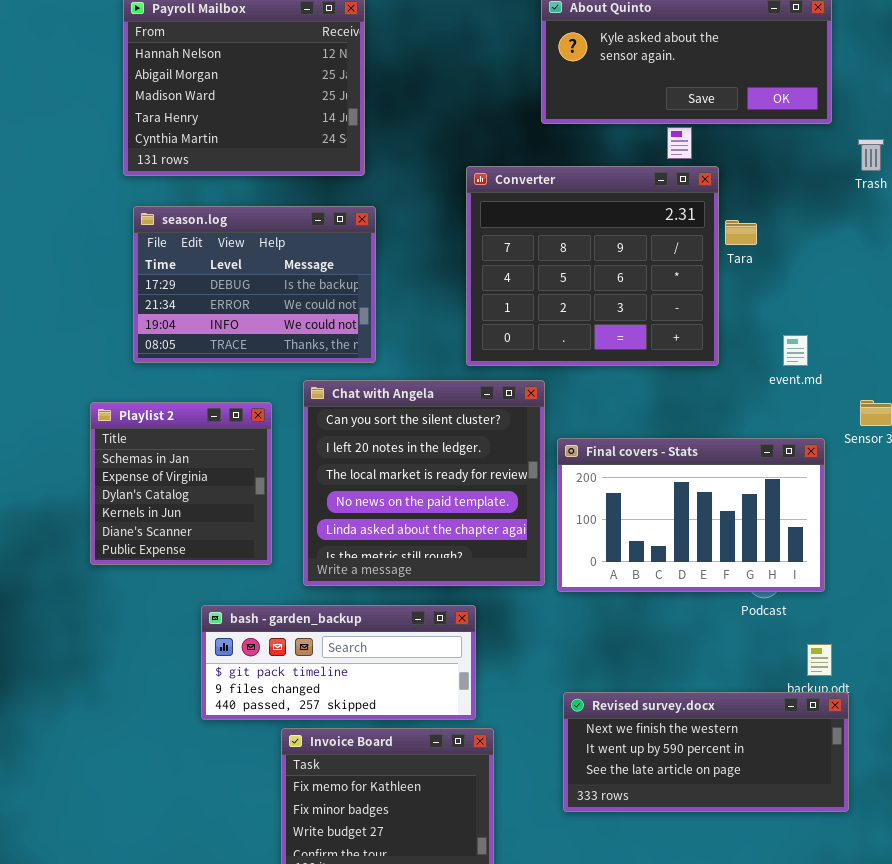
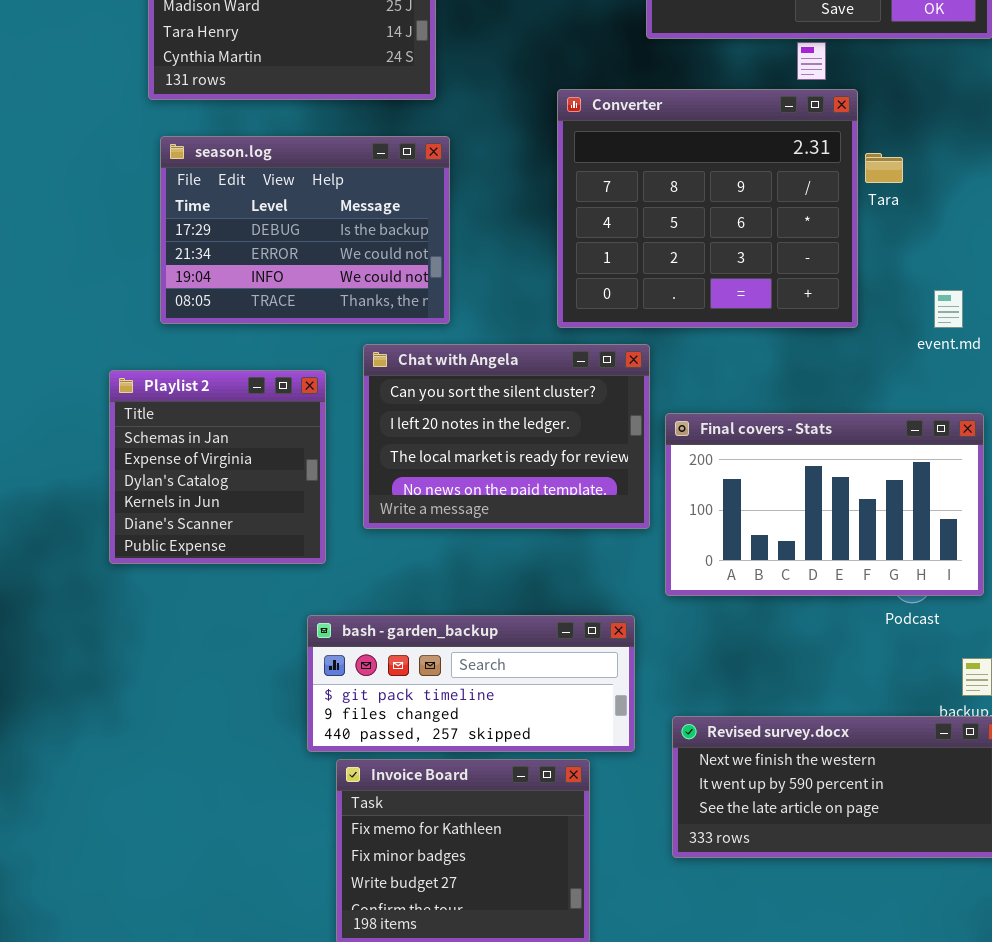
Chat with Angela: [303,380,545,586] -> [363,344,650,529], resized
bash - garden_backup: [201,605,476,720] -> [307,615,635,752], moved

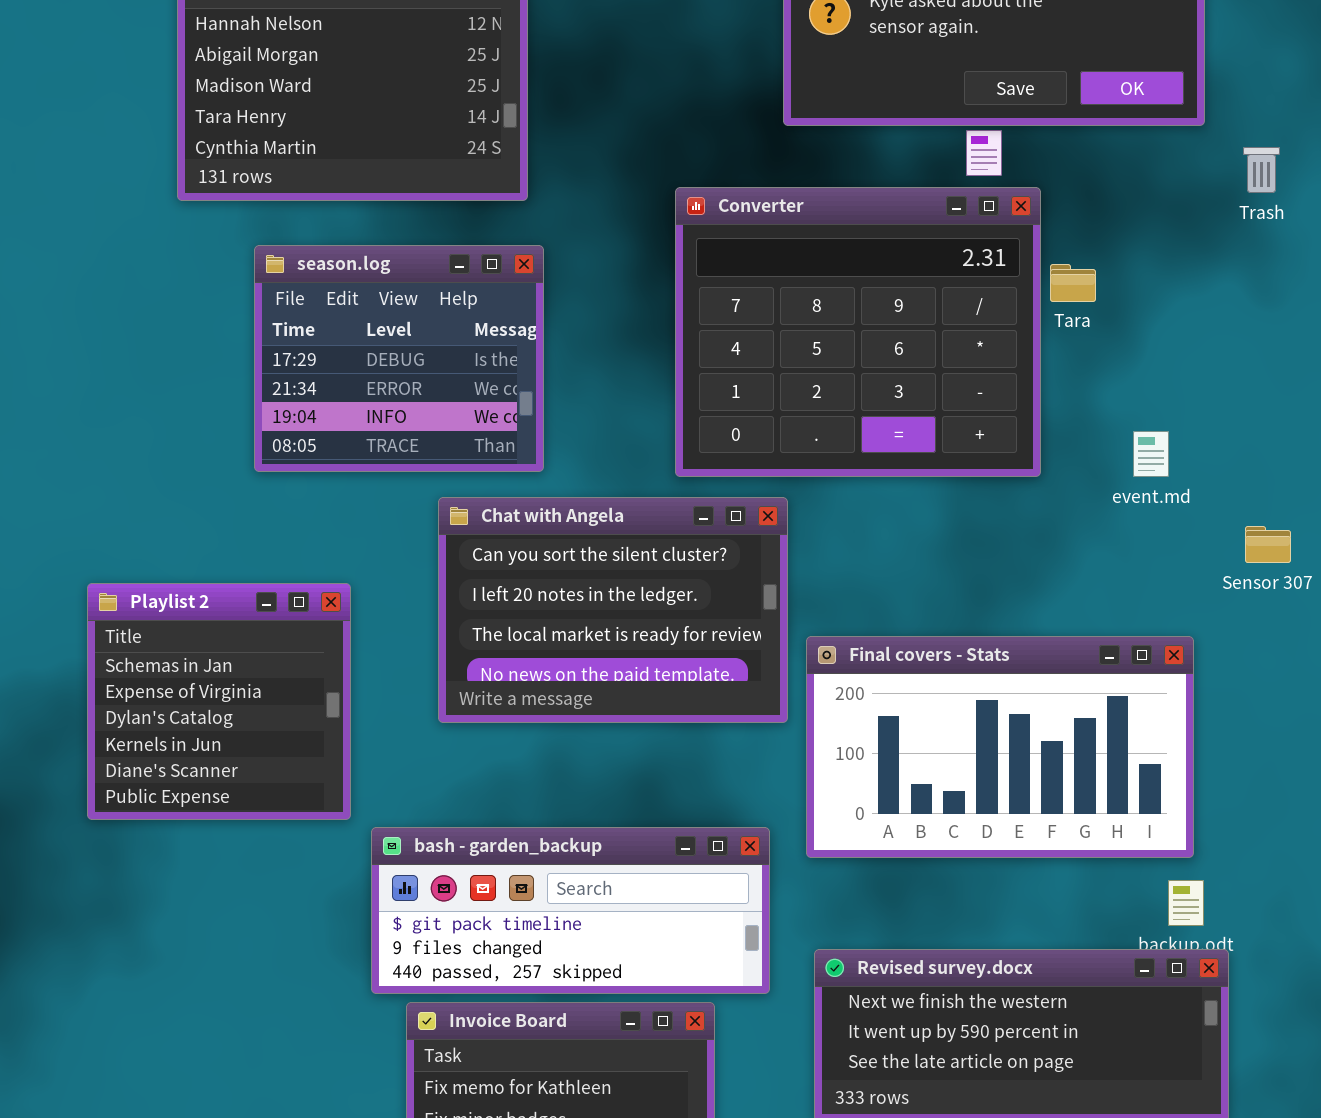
season.log: [160,136,450,324] -> [254,245,544,472], resized
Playlist 2: [109,370,326,564] -> [87,583,351,820], moved
Final covers - Stats: [665,413,984,596] -> [806,636,1194,858], moved

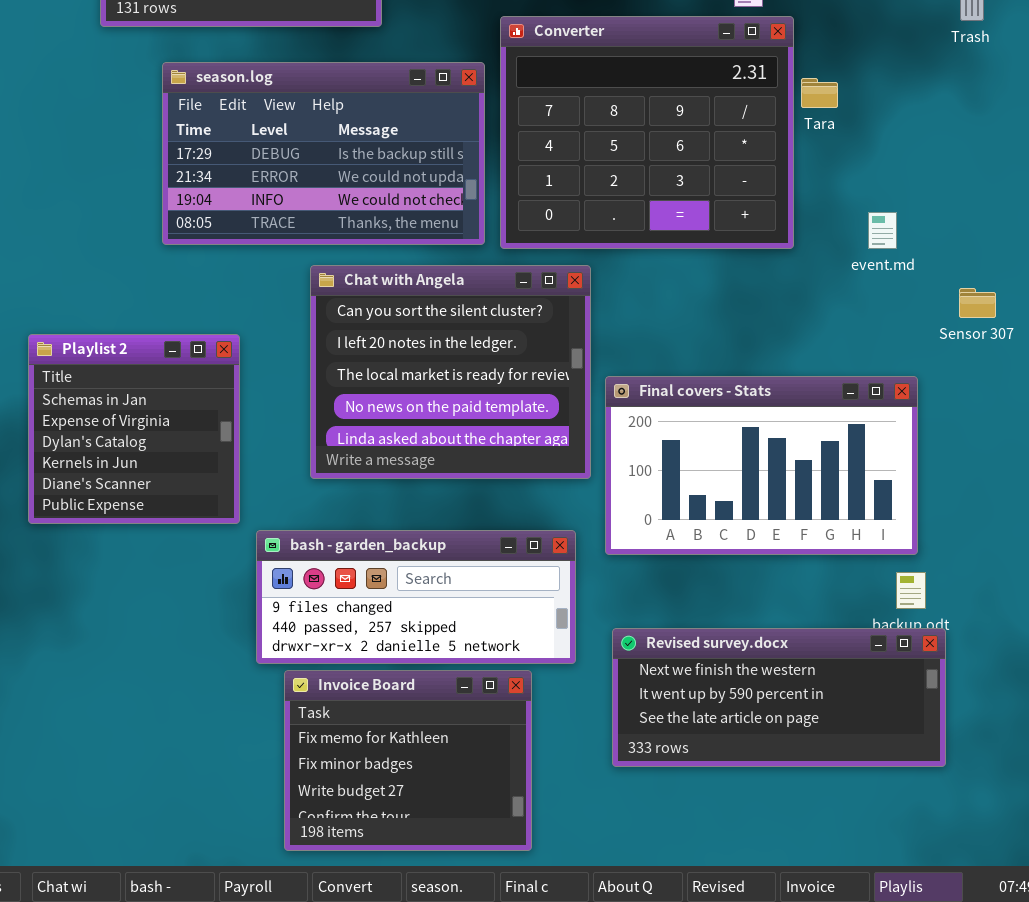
season.log: [254,245,544,472] -> [162,62,485,245], resized
Chat with Angela: [438,497,788,723] -> [310,265,591,479], resized
bash - garden_backup: [371,827,770,994] -> [256,530,576,664], scrolled down 1 row

